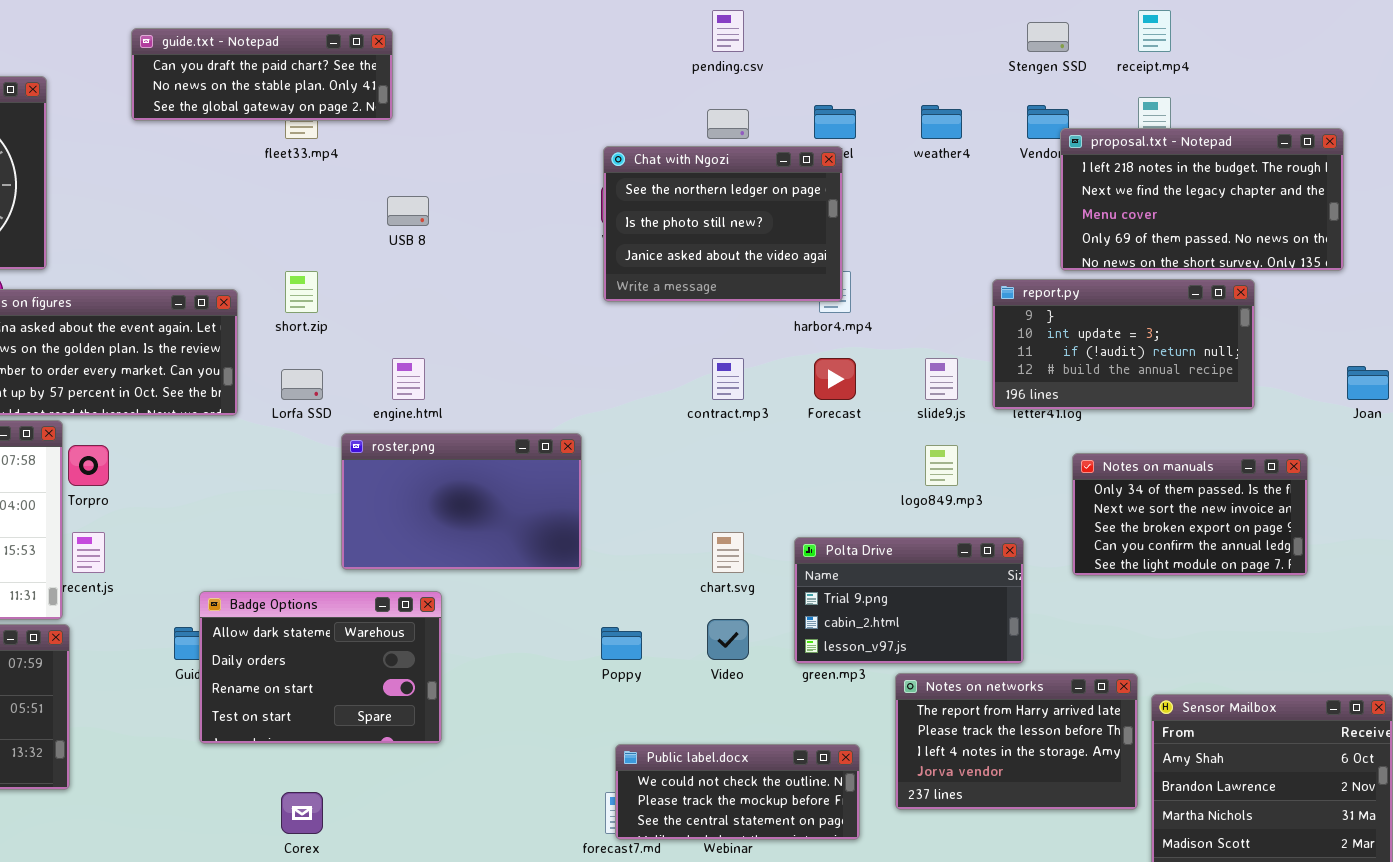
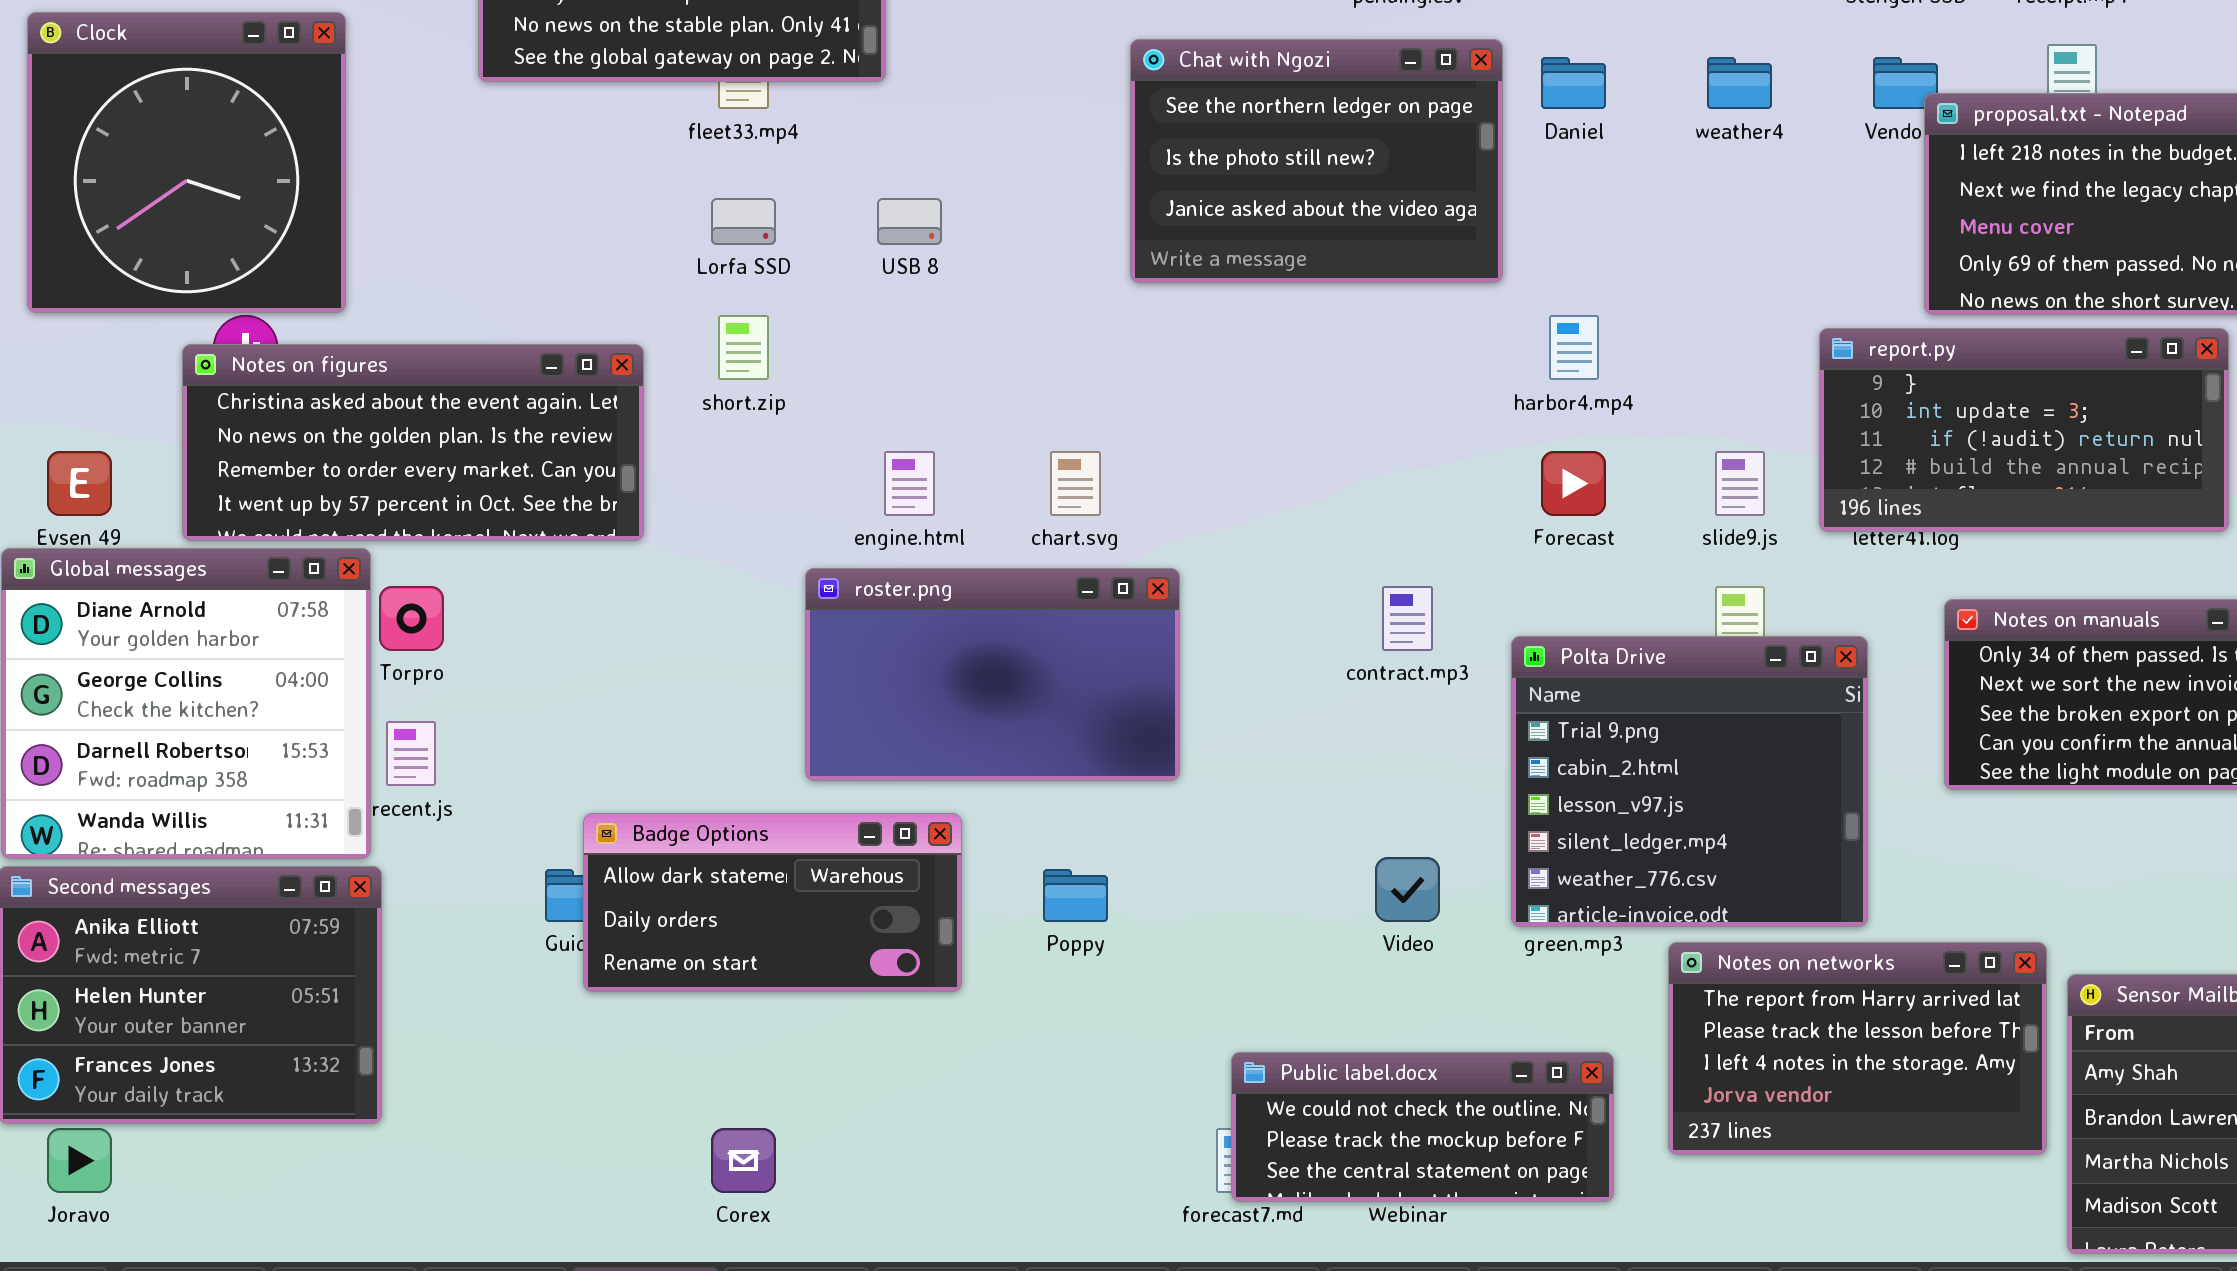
Chat with Ngozi: [603,146,843,302] -> [1130,39,1503,283], moved
contract.mp3: [712,358,744,400] -> [1382,586,1433,651], moved
Lorfa SSD: [281,369,323,400] -> [711,198,776,245], moved
chart.svg: [712,532,744,573] -> [1050,451,1101,516], moved
Polta Drive: [794,537,1024,664] -> [1511,636,1868,927], resized
Badge Options: [199,591,442,744] -> [583,813,962,992], resized
Poppy: [601,627,642,660] -> [1043,869,1108,922], moved

